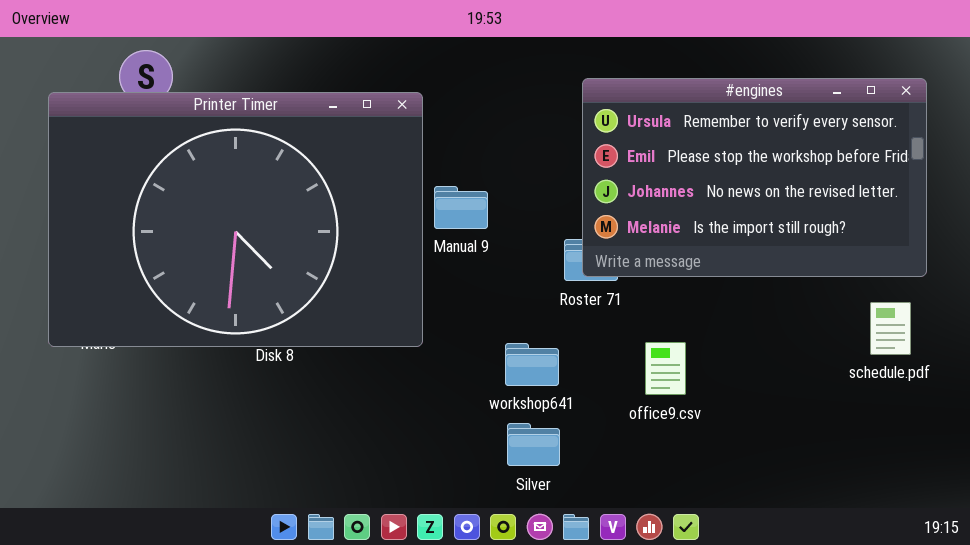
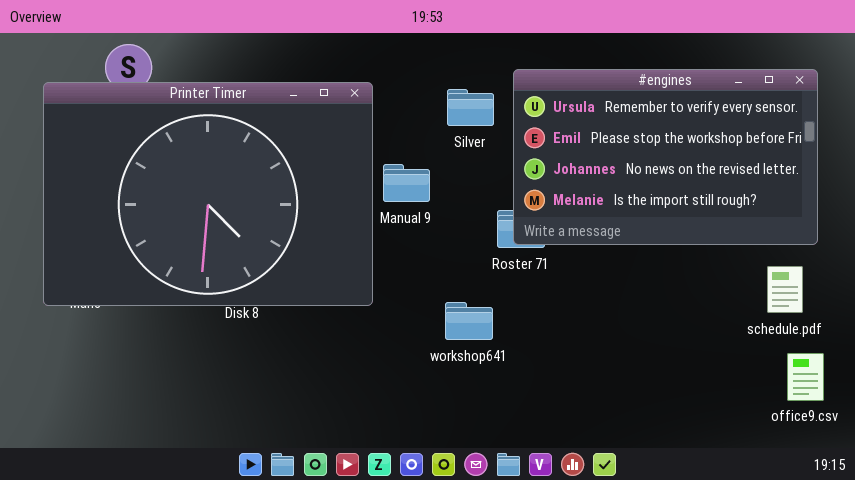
office9.csv: [645,342,686,395] -> [787,353,824,401], moved
Silver: [507,423,560,466] -> [447,89,494,126], moved

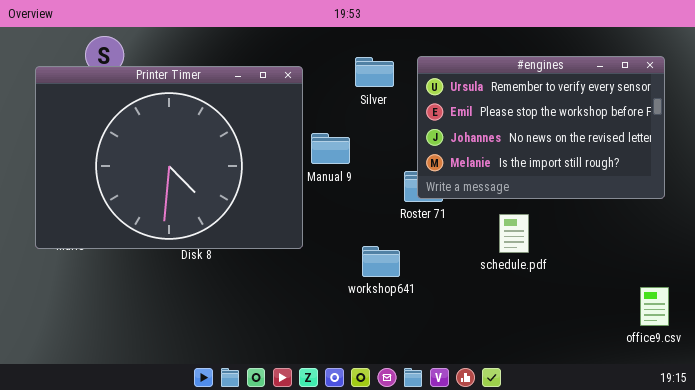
Silver: [447,89,494,126] -> [355,57,394,87], moved
schedule.pdf: [767,266,803,313] -> [499,214,529,253], moved

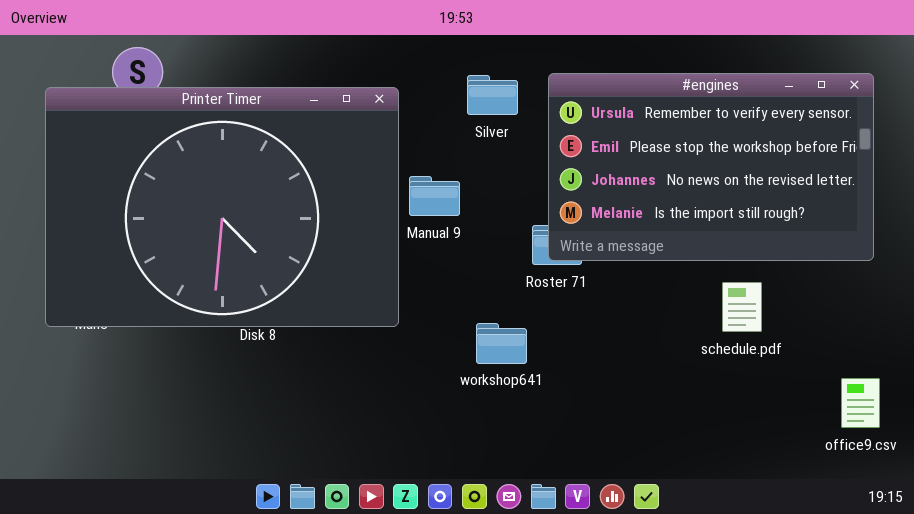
schedule.pdf: [499,214,529,253] -> [722,282,762,332], moved

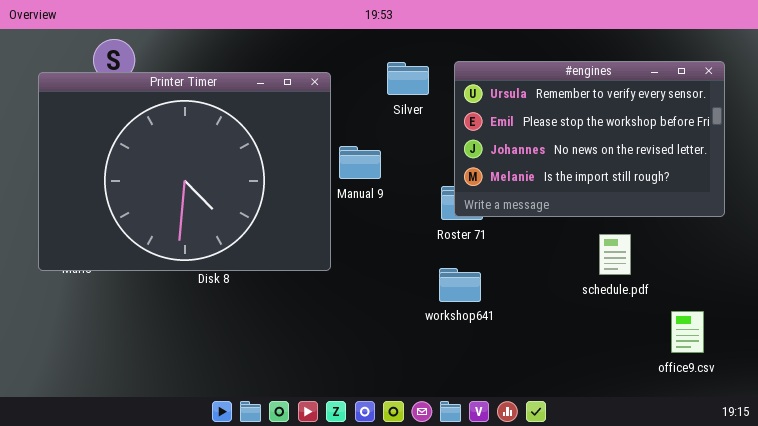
workshop641: [476,323,527,364] -> [439,268,481,302], moved
office9.csv: [841,378,880,428] -> [671,311,704,353], moved

